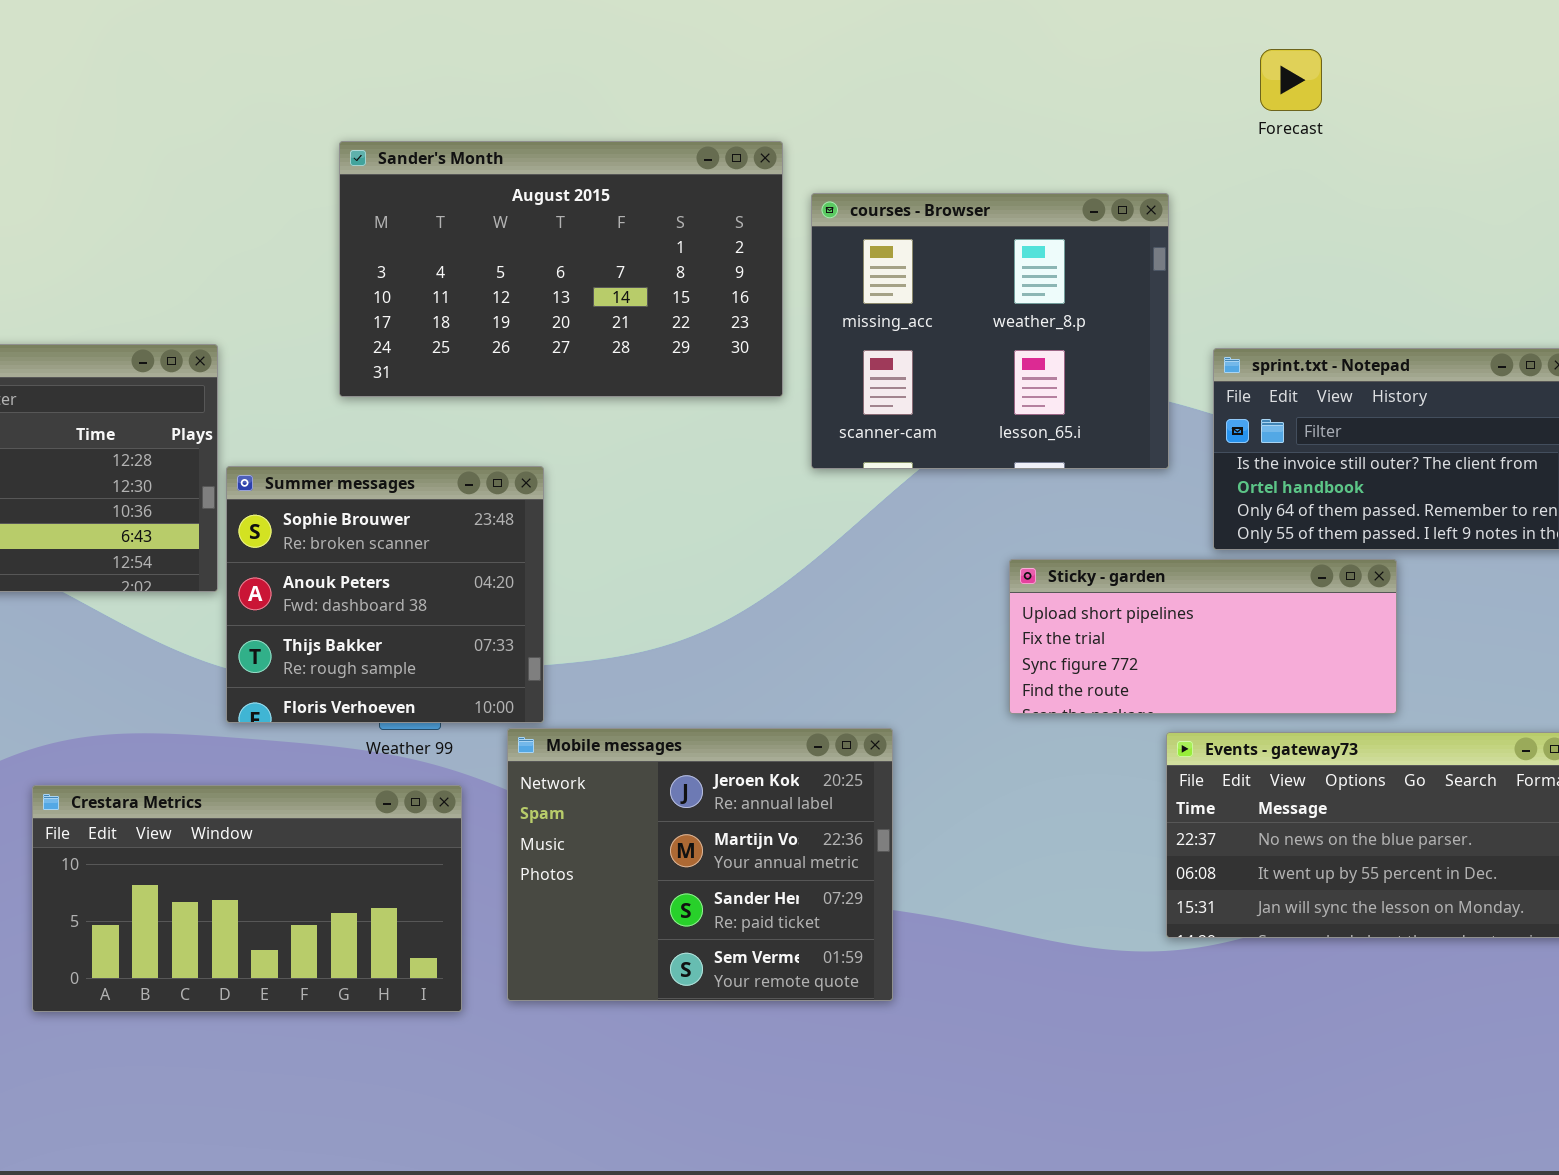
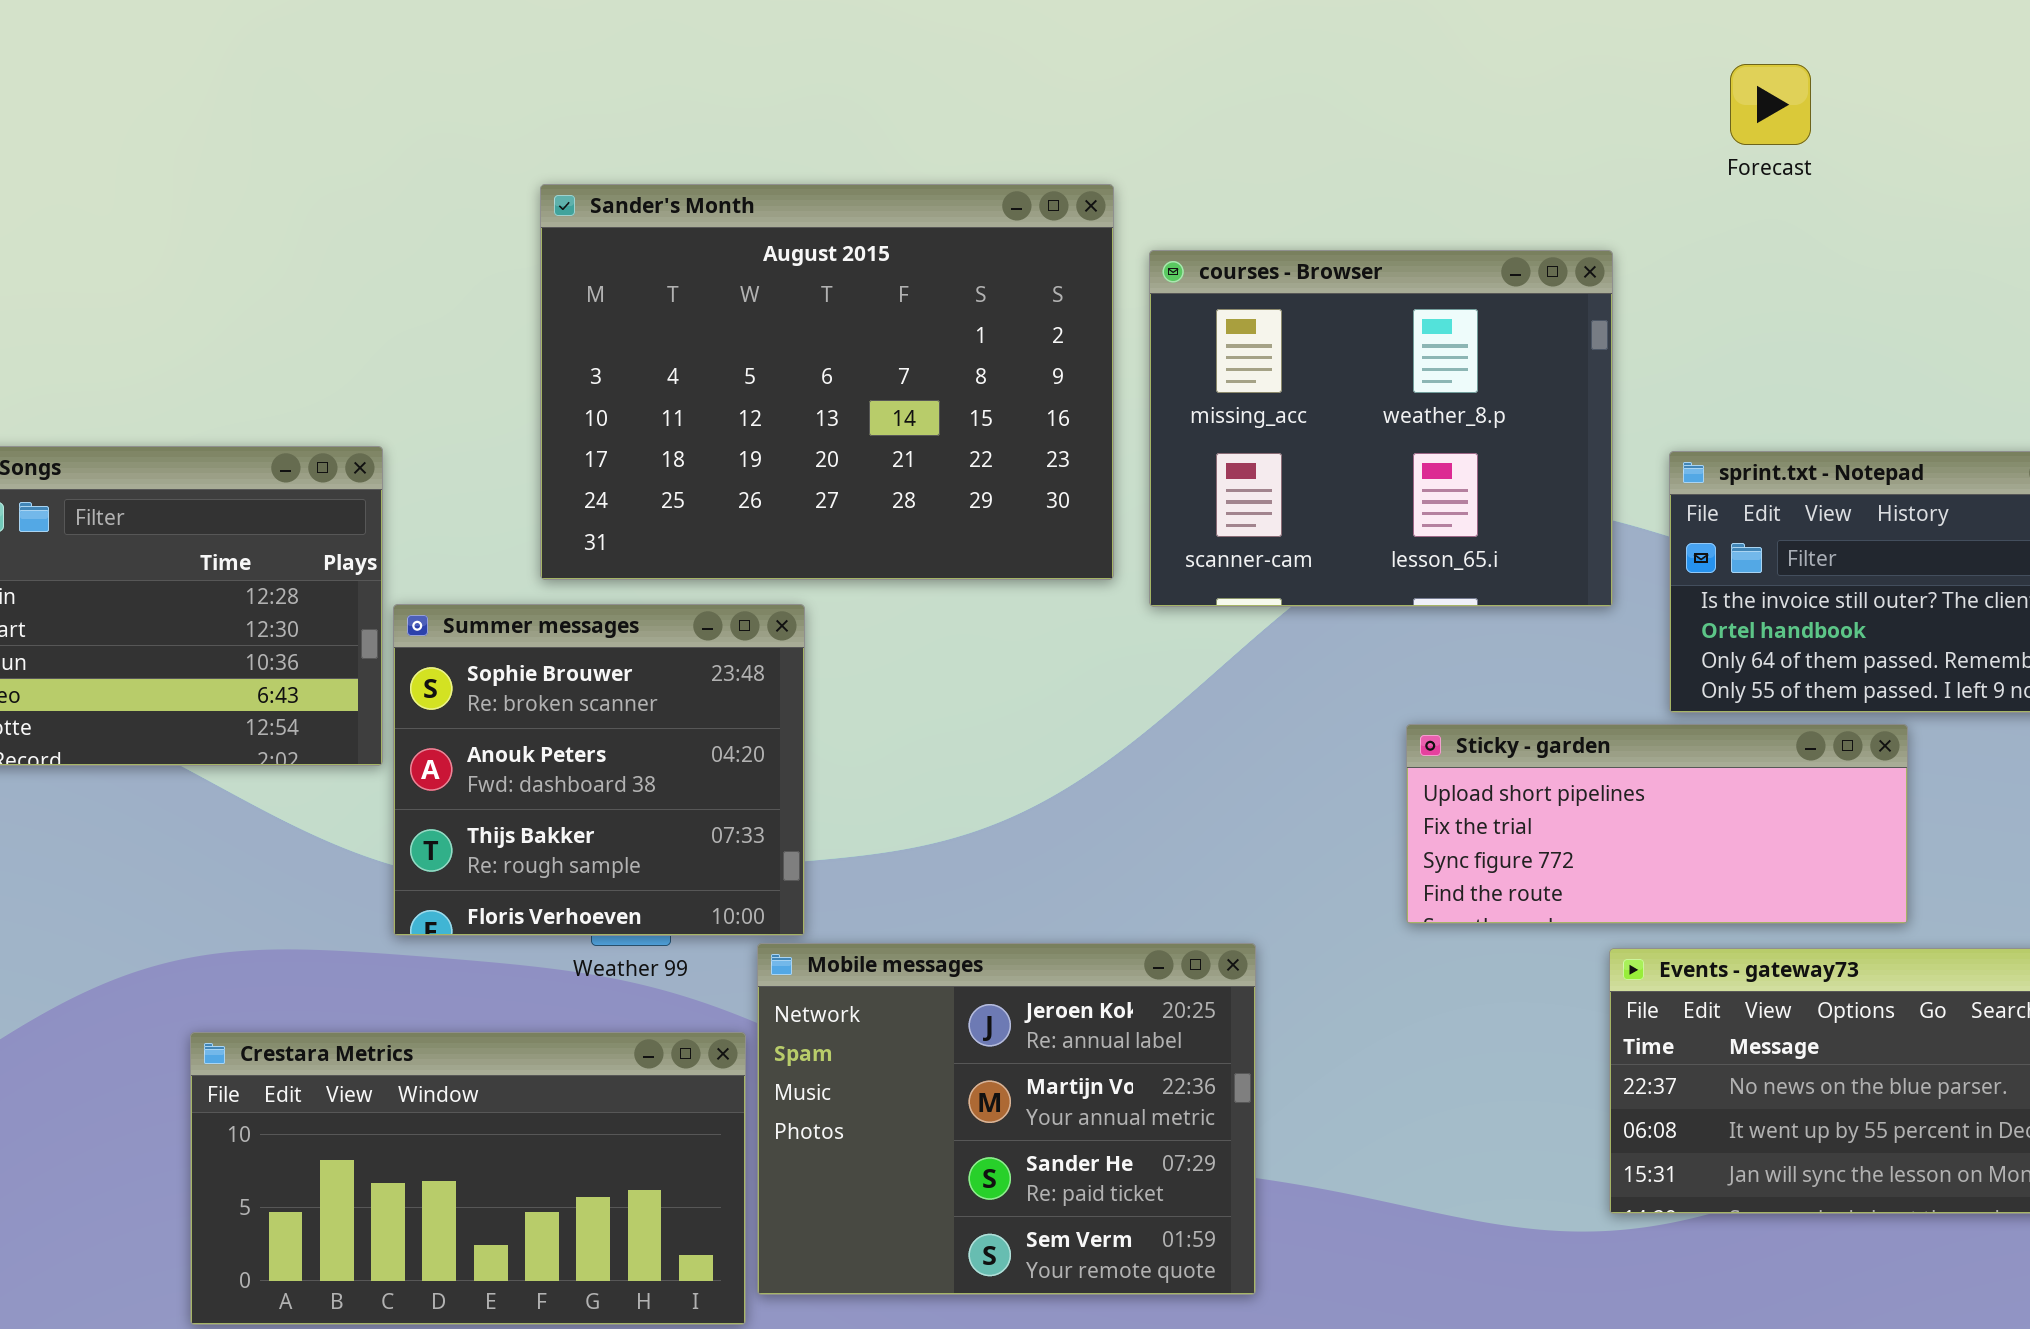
Sander's Month: [339,141,783,397] -> [540,184,1114,580], resized
Crestara Metrics: [32,785,462,1012] -> [190,1032,746,1325], moved

